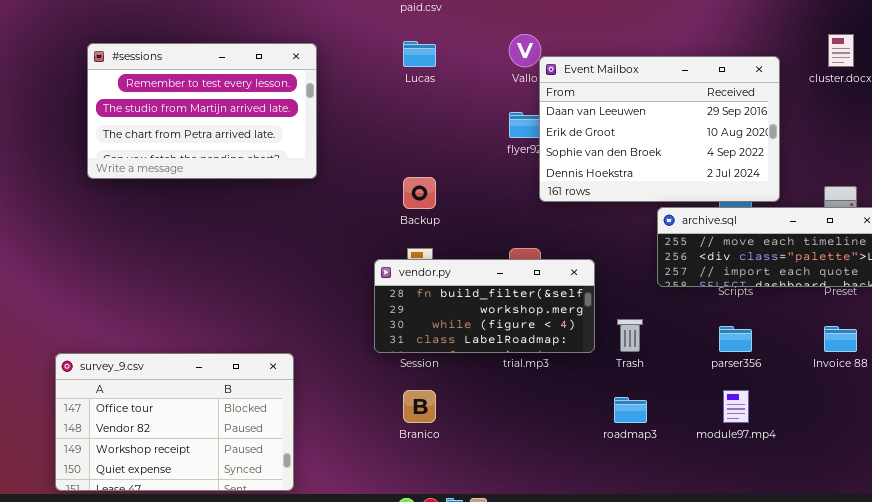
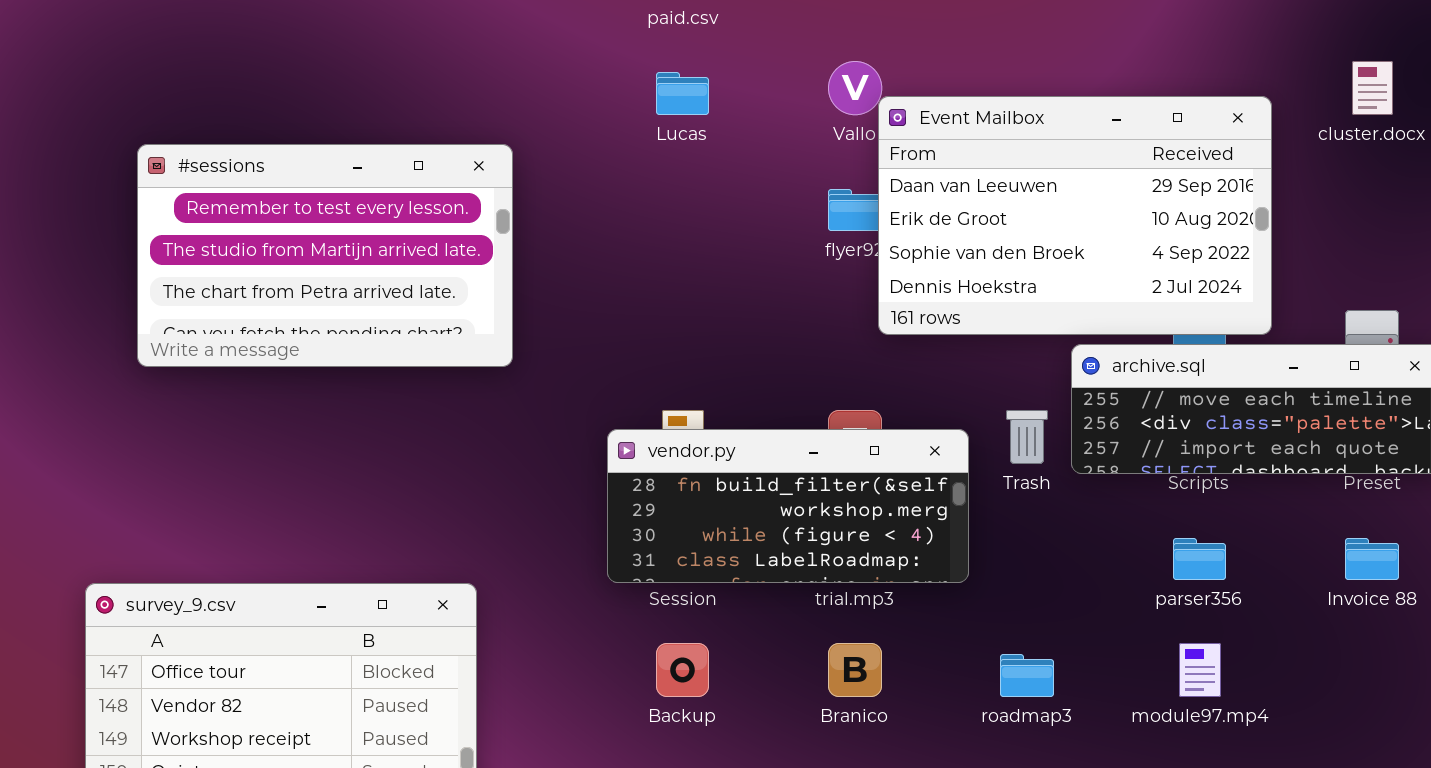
#sessions: [87,43,317,179] -> [137,144,513,367], moved
Backup: [403,177,436,209] -> [656,643,709,697], moved
Trash: [617,319,643,352] -> [1006,410,1048,464], moved
Branico: [403,390,436,423] -> [828,643,882,697], moved

